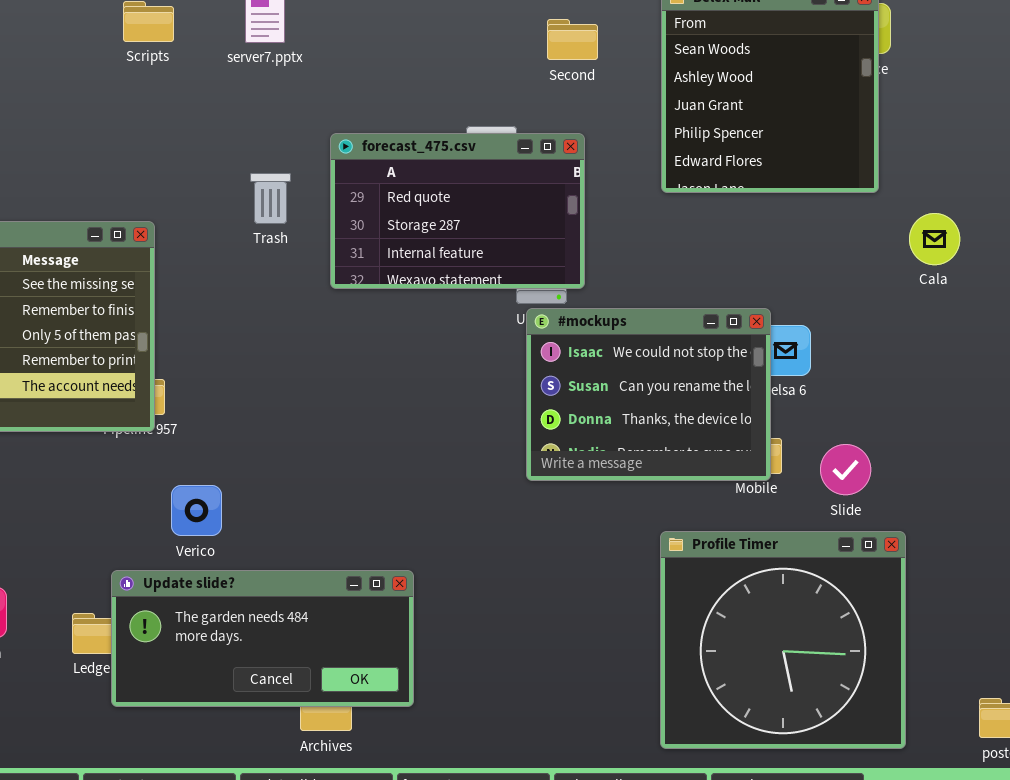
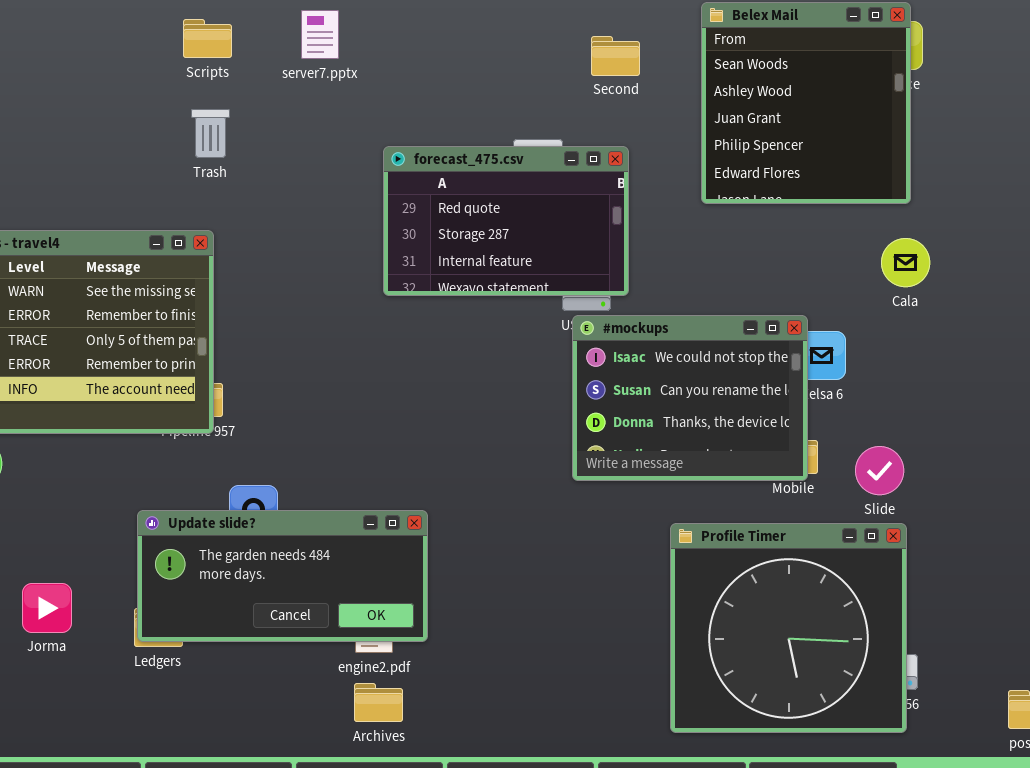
Trash: [250,173,291,224] -> [191,109,230,158], moved
Cala: [909,213,960,265] -> [881,238,930,287], moved
Profile Timer: [660,531,906,749] -> [670,523,907,733], moved
Update slide?: [111,570,414,707] -> [137,510,428,642], moved

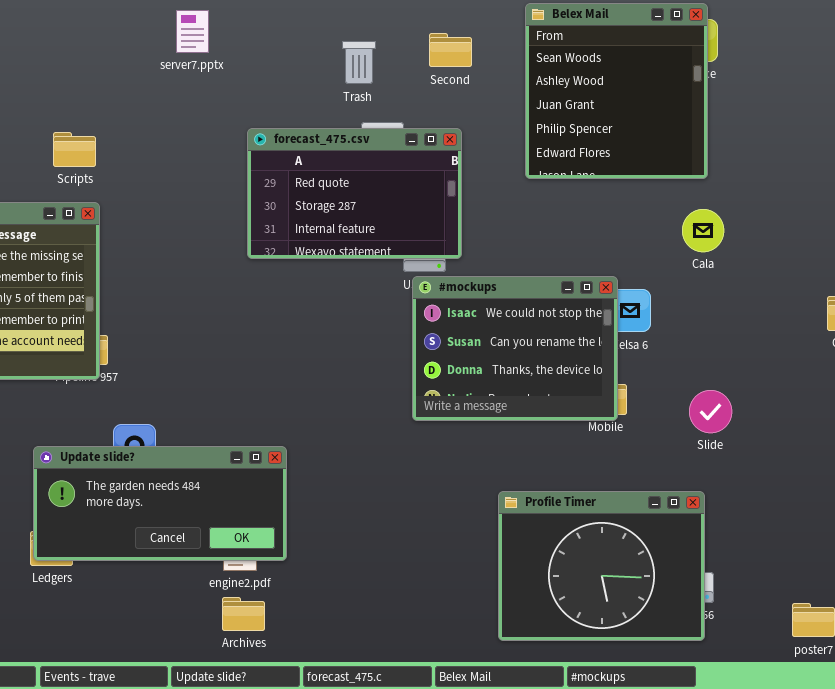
Scripts: [183,19,232,58] -> [53,132,96,167], moved
Trash: [191,109,230,158] -> [342,41,376,84], moved
Slide: [855,446,904,495] -> [689,390,732,433], moved
Profile Timer: [670,523,907,733] -> [498,491,705,641], resized

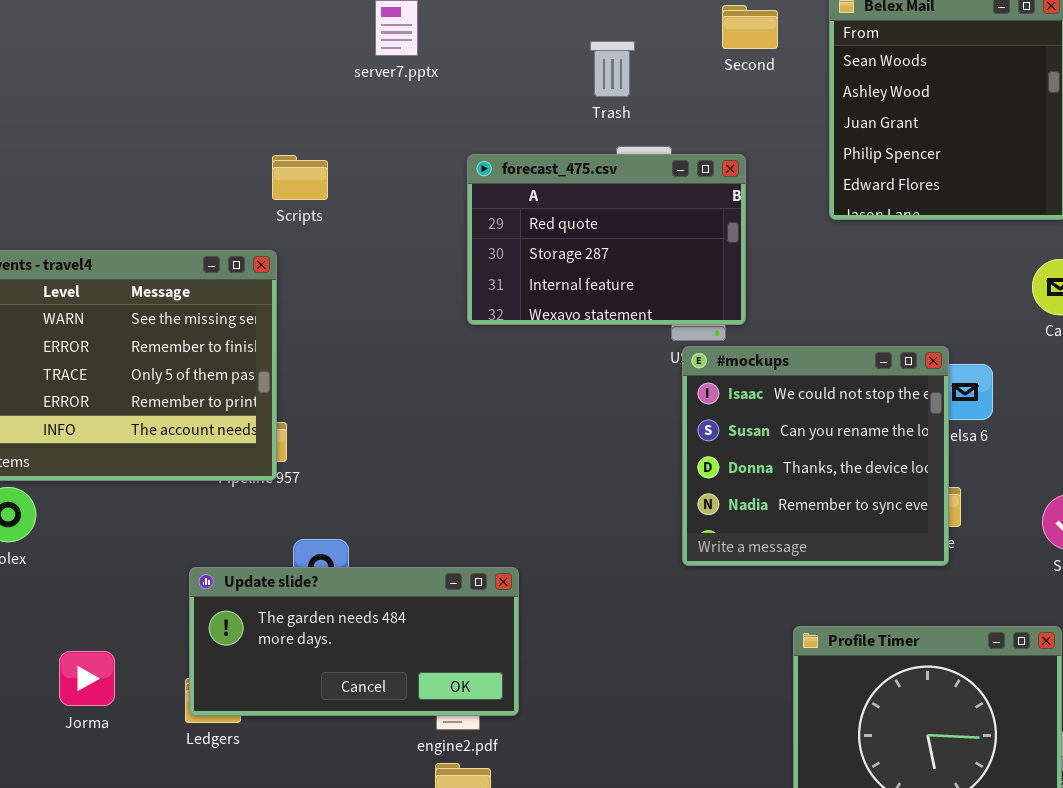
Second: [429,33,472,67] -> [722,5,778,49], moved
Scripts: [53,132,96,167] -> [272,155,328,200], moved
#mockups: [412,276,618,421] -> [682,346,949,566], resized

